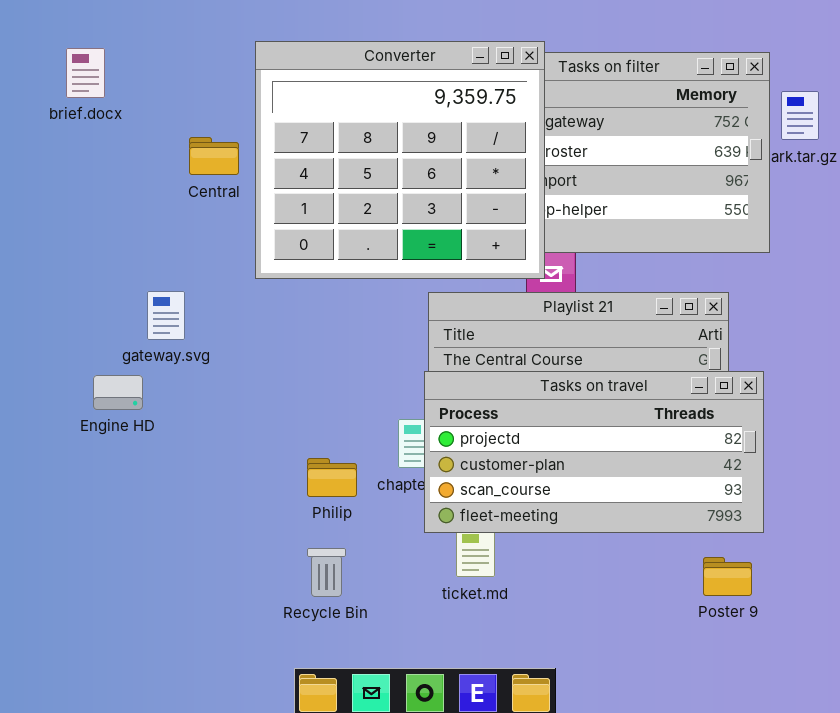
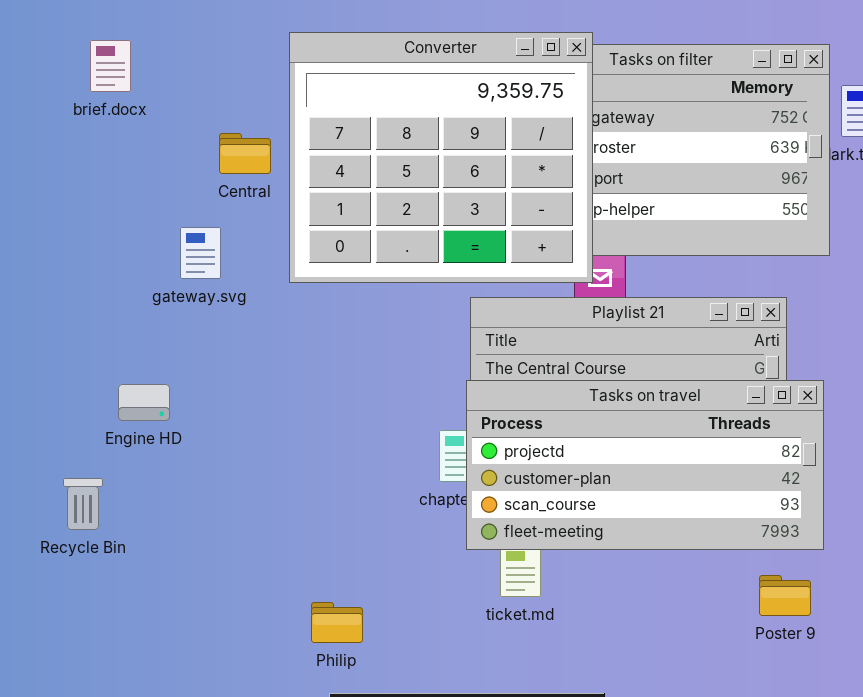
gateway.svg: [147,291,185,340] -> [180,227,221,279], moved
Philip: [307,458,357,497] -> [311,602,363,643], moved
Recycle Bin: [307,548,346,597] -> [63,478,103,530], moved

